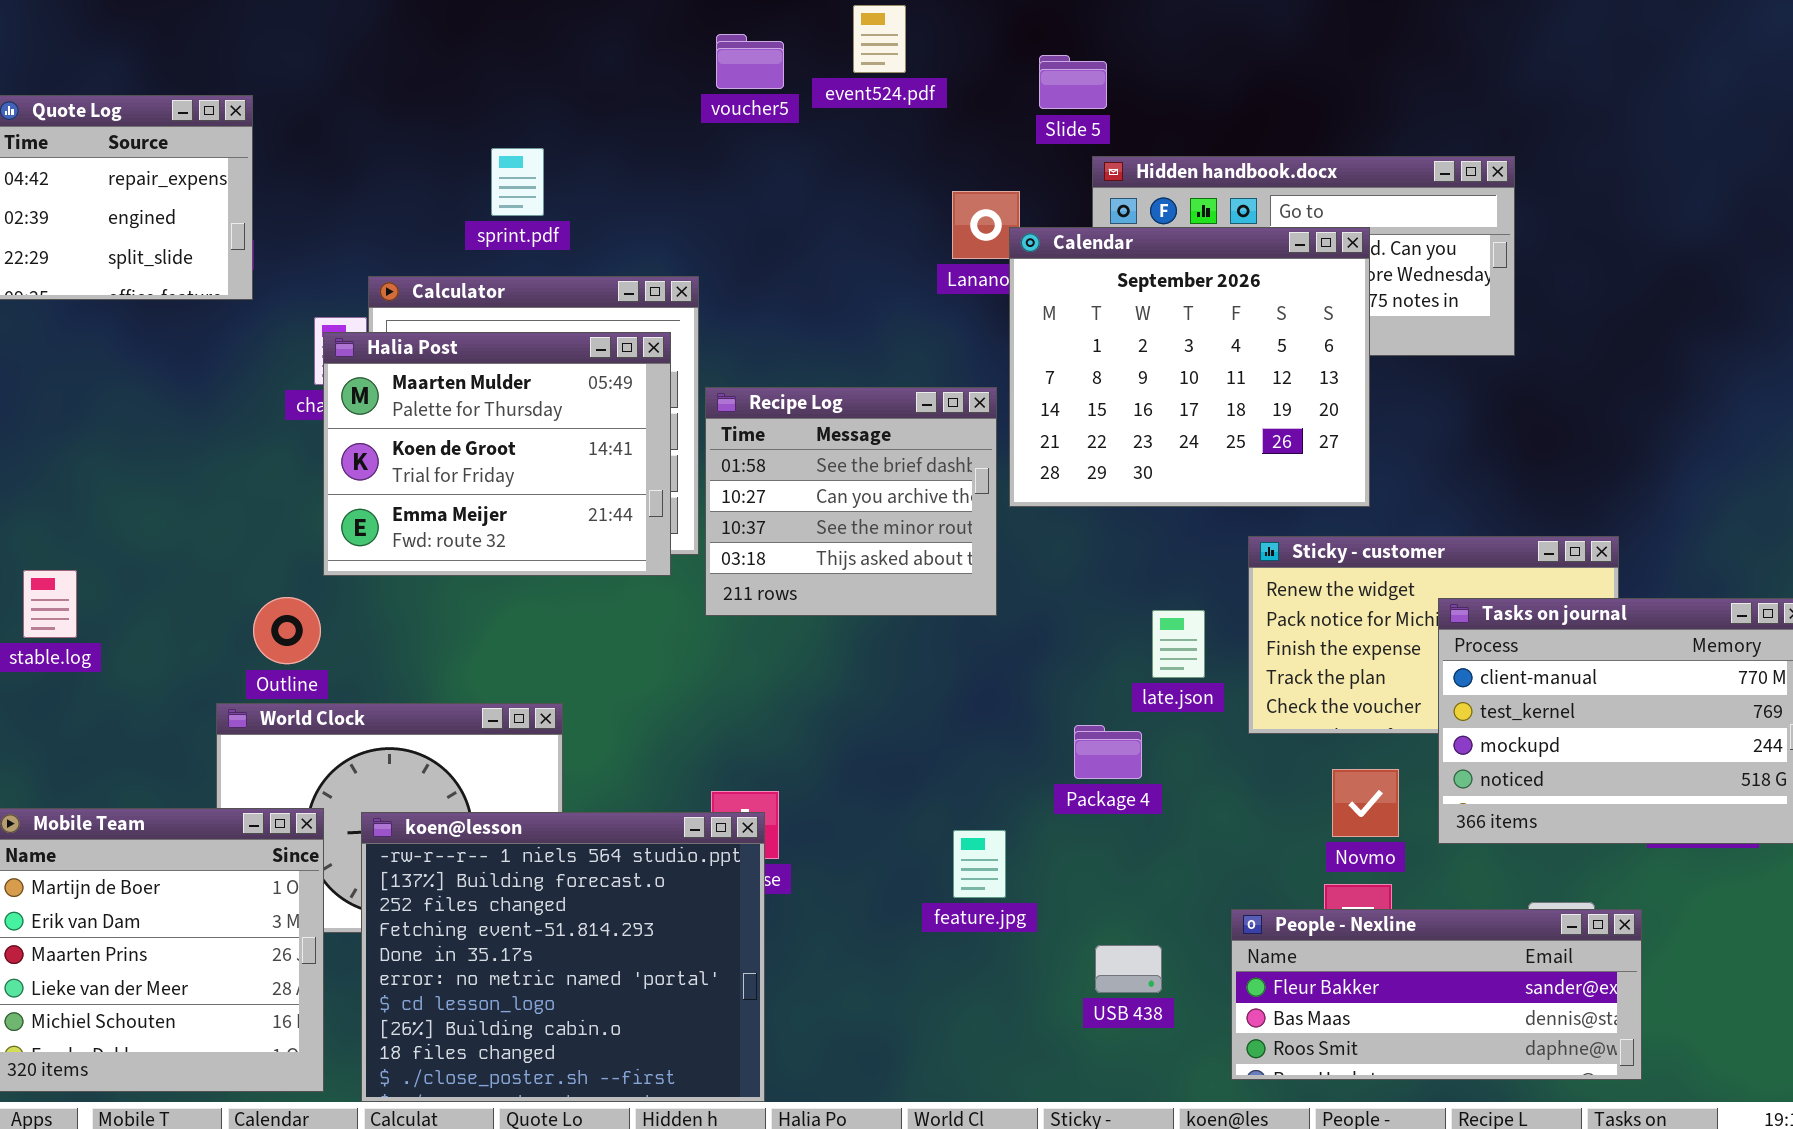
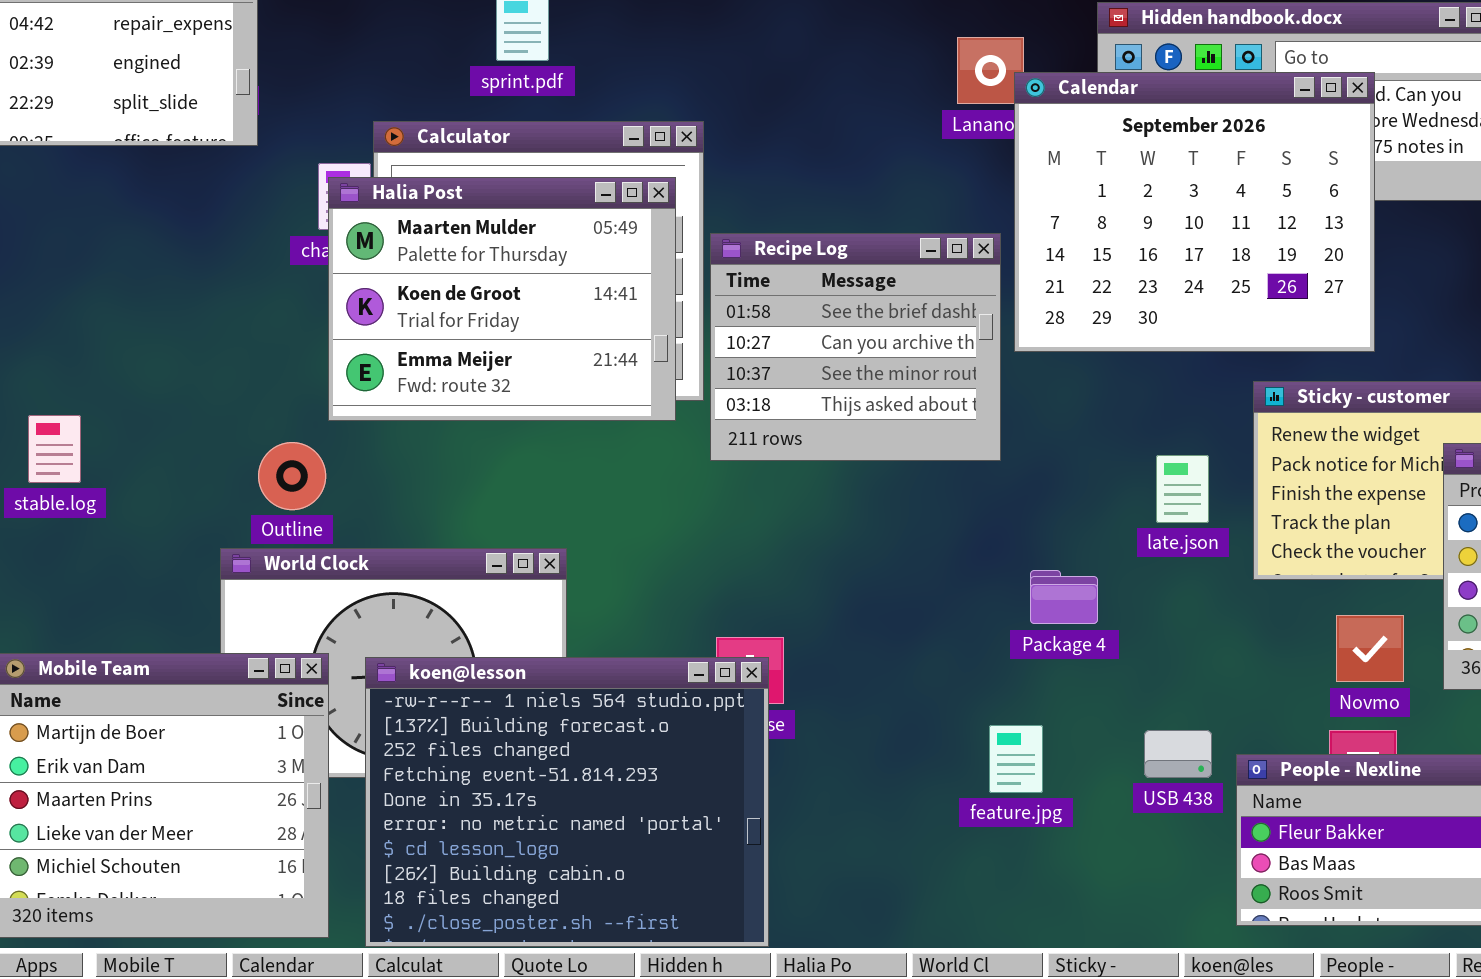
Package 4: [1074,725,1142,779] -> [1030,570,1098,624], moved
feature.jpg: [953,830,1006,898] -> [989,725,1043,793], moved
USB 438: [1095,945,1162,993] -> [1144,730,1212,778], moved

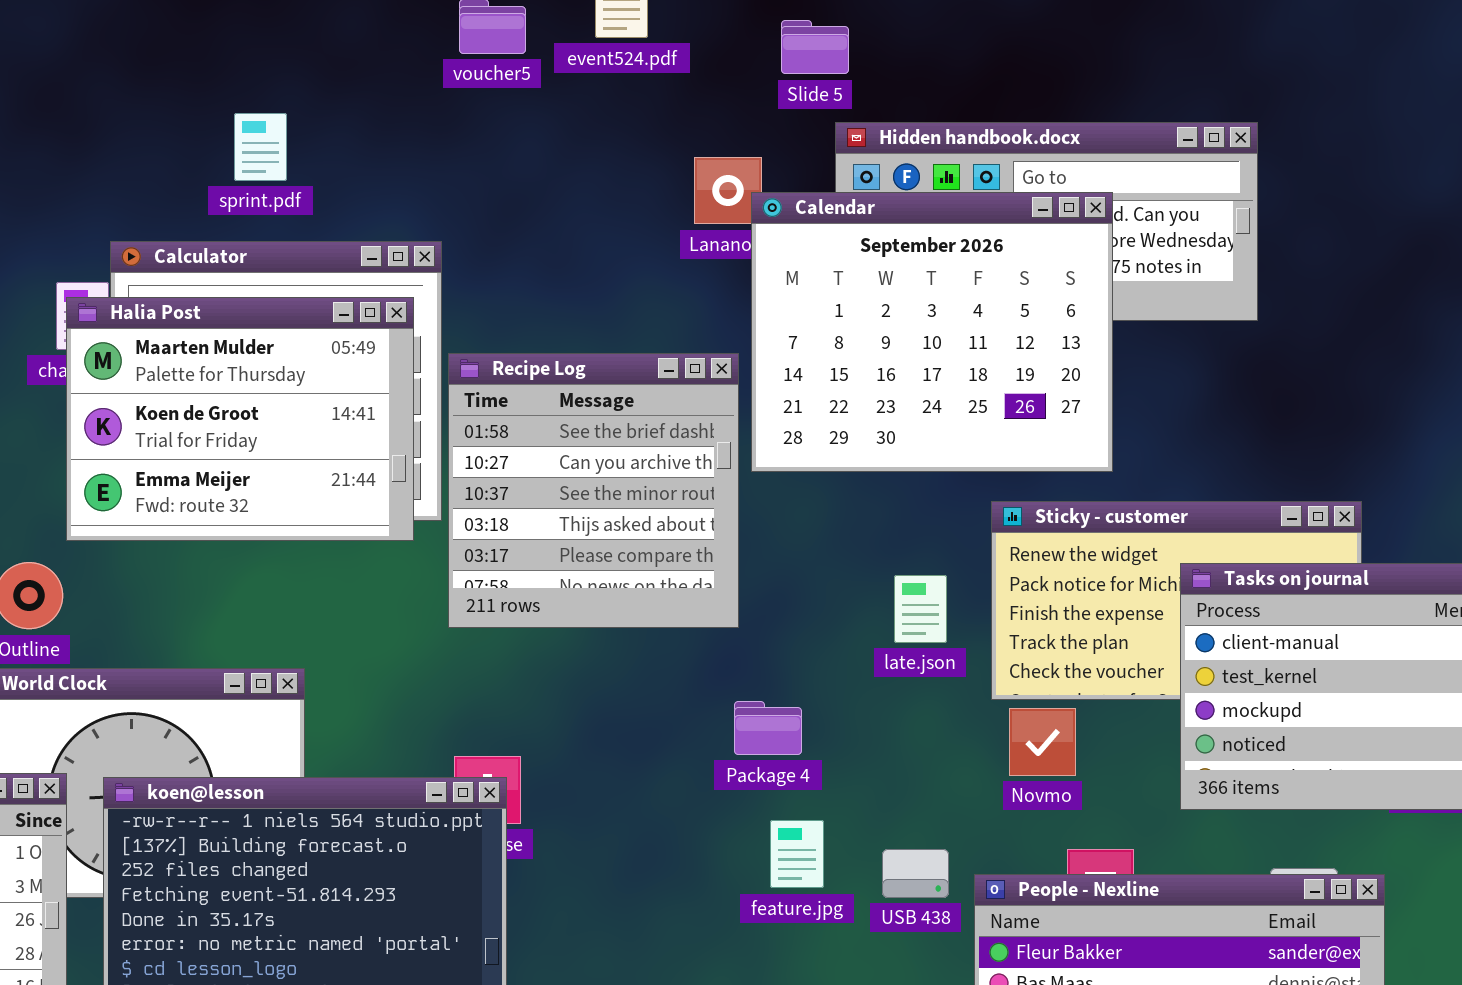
Recipe Log: [710,233,1001,461] -> [448,353,739,628], resized
Package 4: [1030,570,1098,624] -> [734,701,802,755], moved
Novmo: [1336,615,1404,682] -> [1009,708,1076,776], moved
feature.jpg: [989,725,1043,793] -> [770,820,824,888], moved

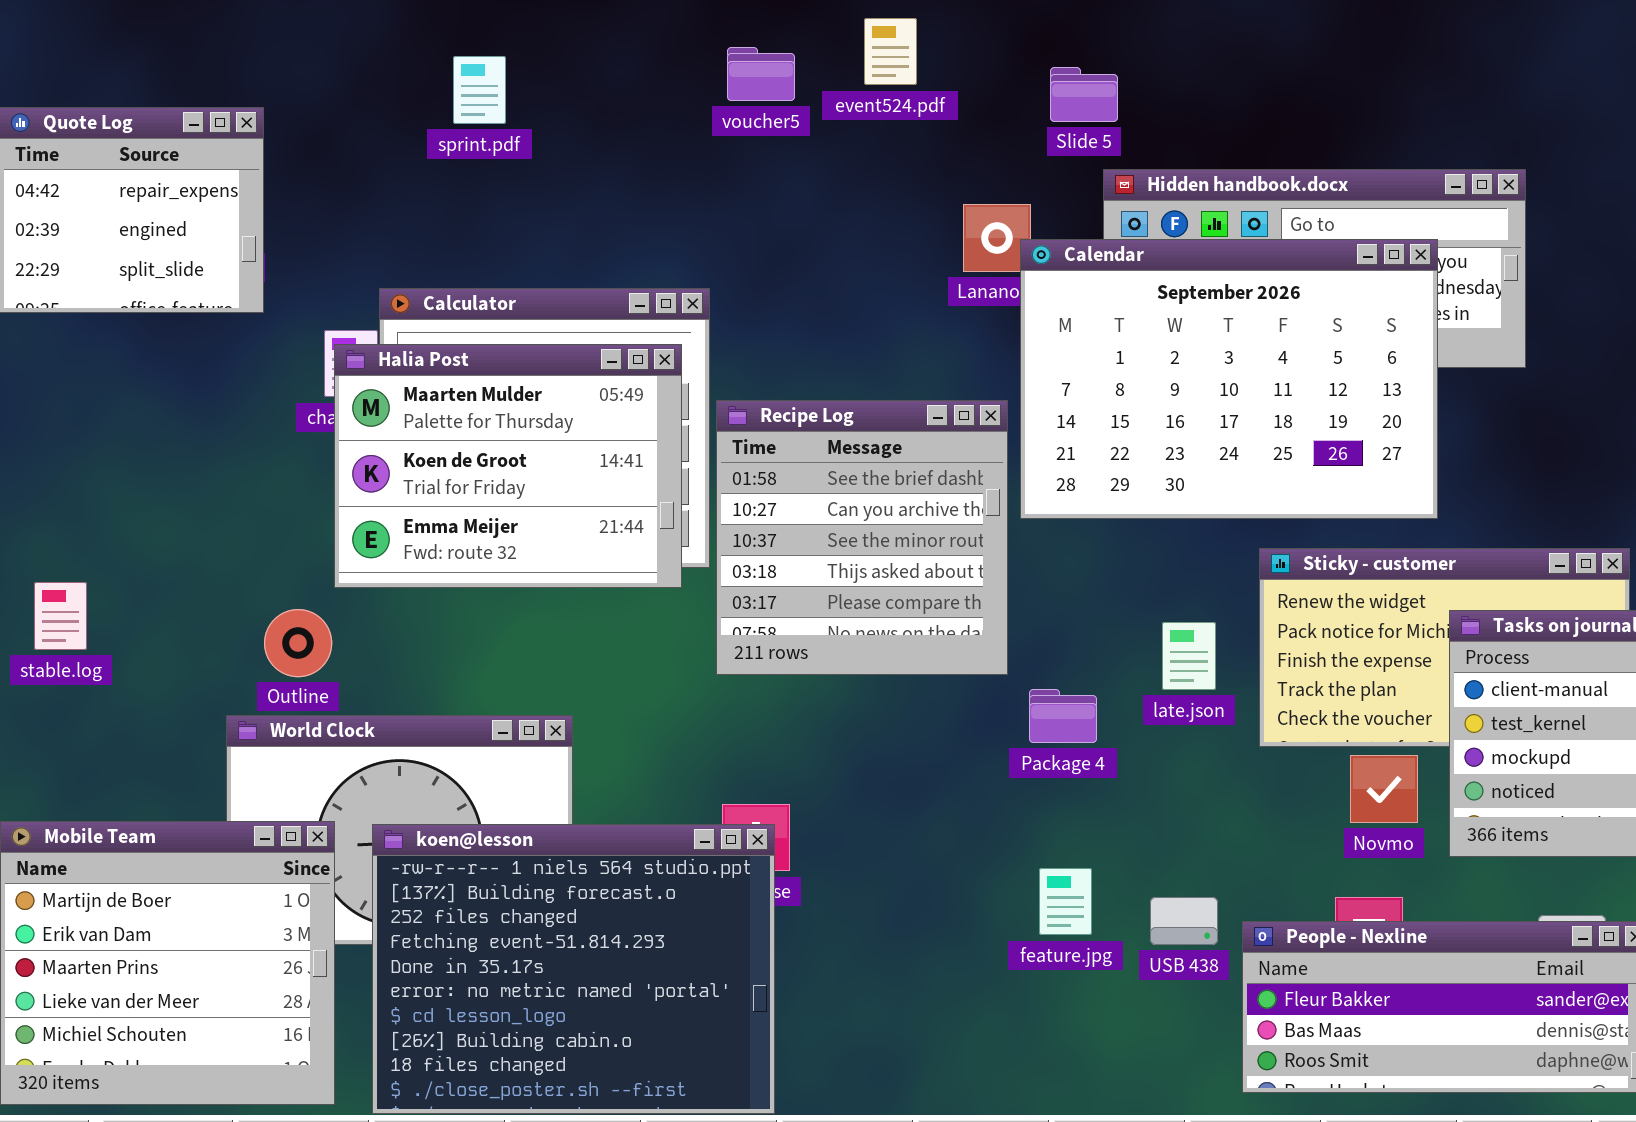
sprint.pdf: [234,113,287,181] -> [453,56,506,124], moved
Calendar: [751,192,1113,472] -> [1020,239,1438,519], resized
Package 4: [734,701,802,755] -> [1029,689,1097,743], moved
Novmo: [1009,708,1076,776] -> [1350,755,1418,823], moved

